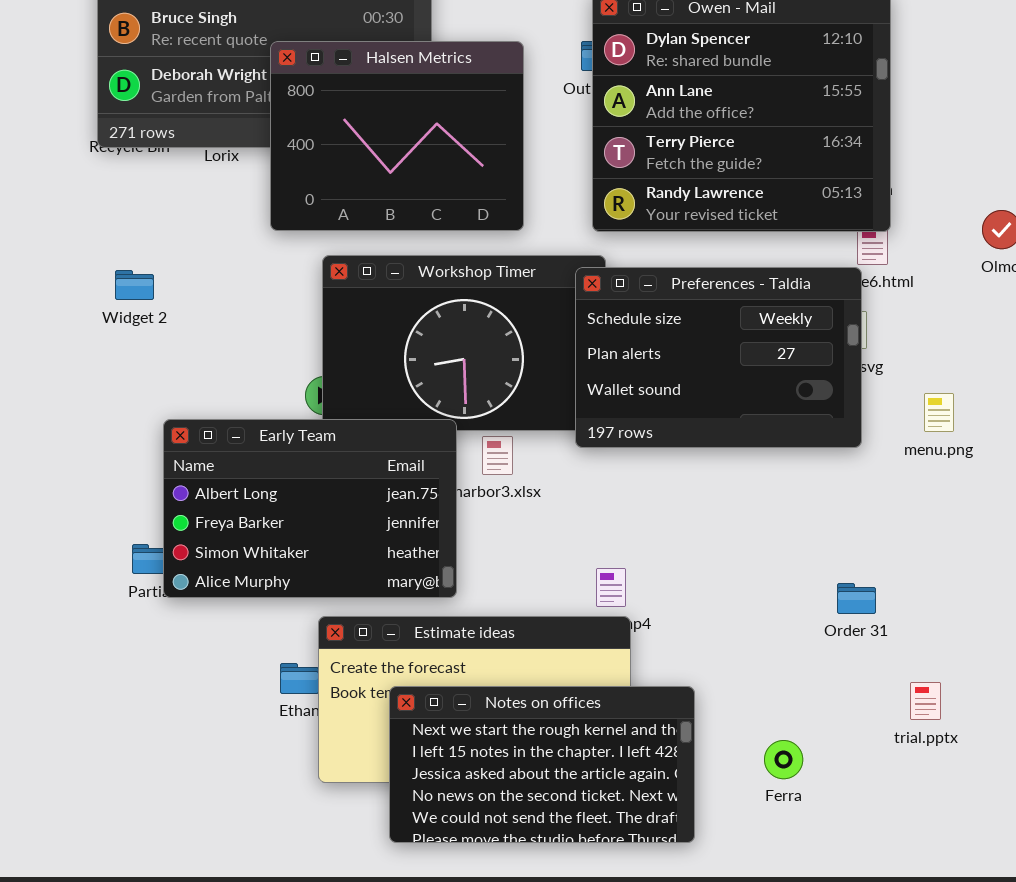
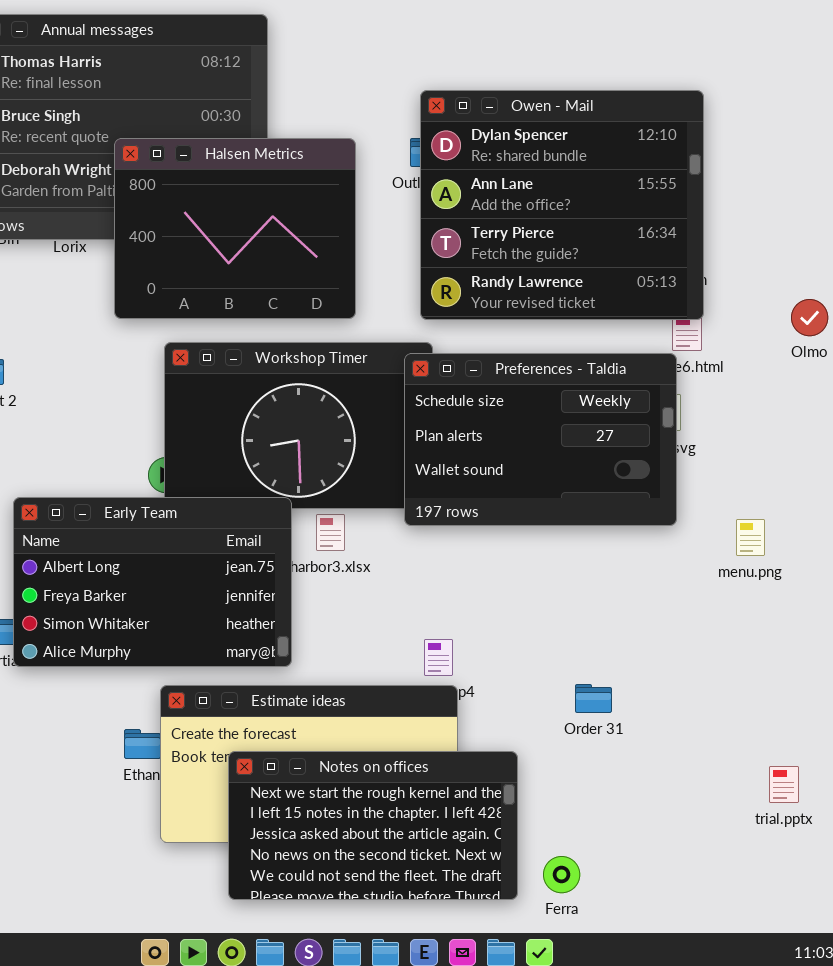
menu.png: [924,393,954,432] -> [736,519,765,556], moved
Order 31: [837,583,876,614] -> [575,684,612,713], moved
trial.pptx: [910,682,941,720] -> [769,766,799,803], moved
Ferra: [764,740,803,779] -> [543,856,580,893], moved

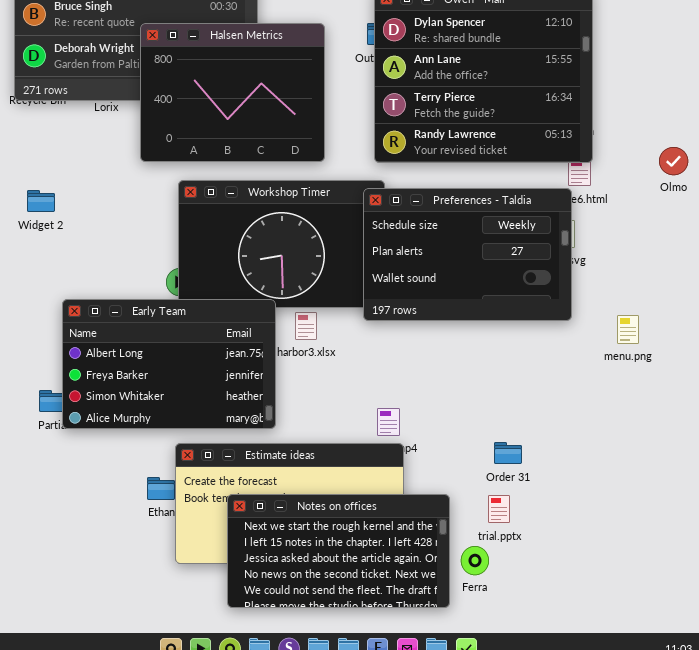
trial.pptx: [769,766,799,803] -> [488,495,510,523], moved
Ferra: [543,856,580,893] -> [461,546,489,575], moved

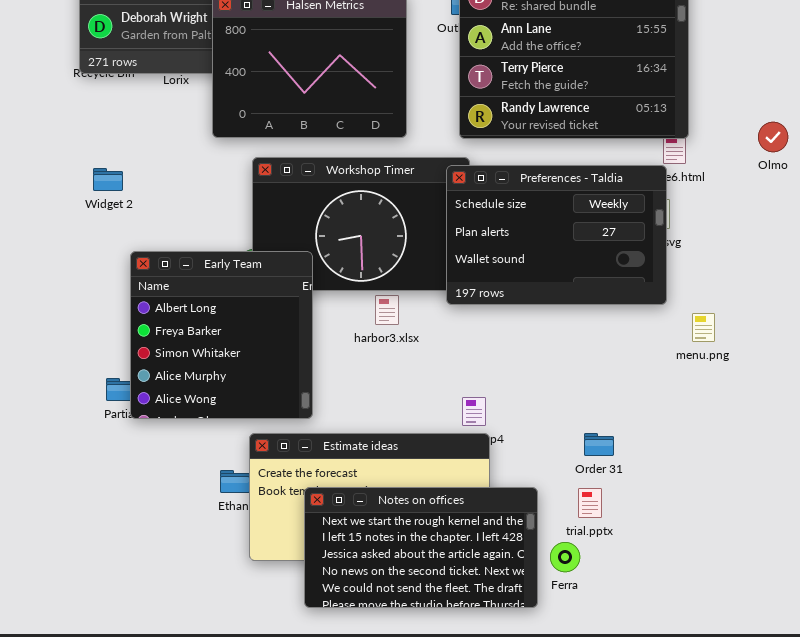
Early Team: [62,299,276,429] -> [130,251,313,419], resized
menu.png: [617,315,639,344] -> [692,313,715,342], moved

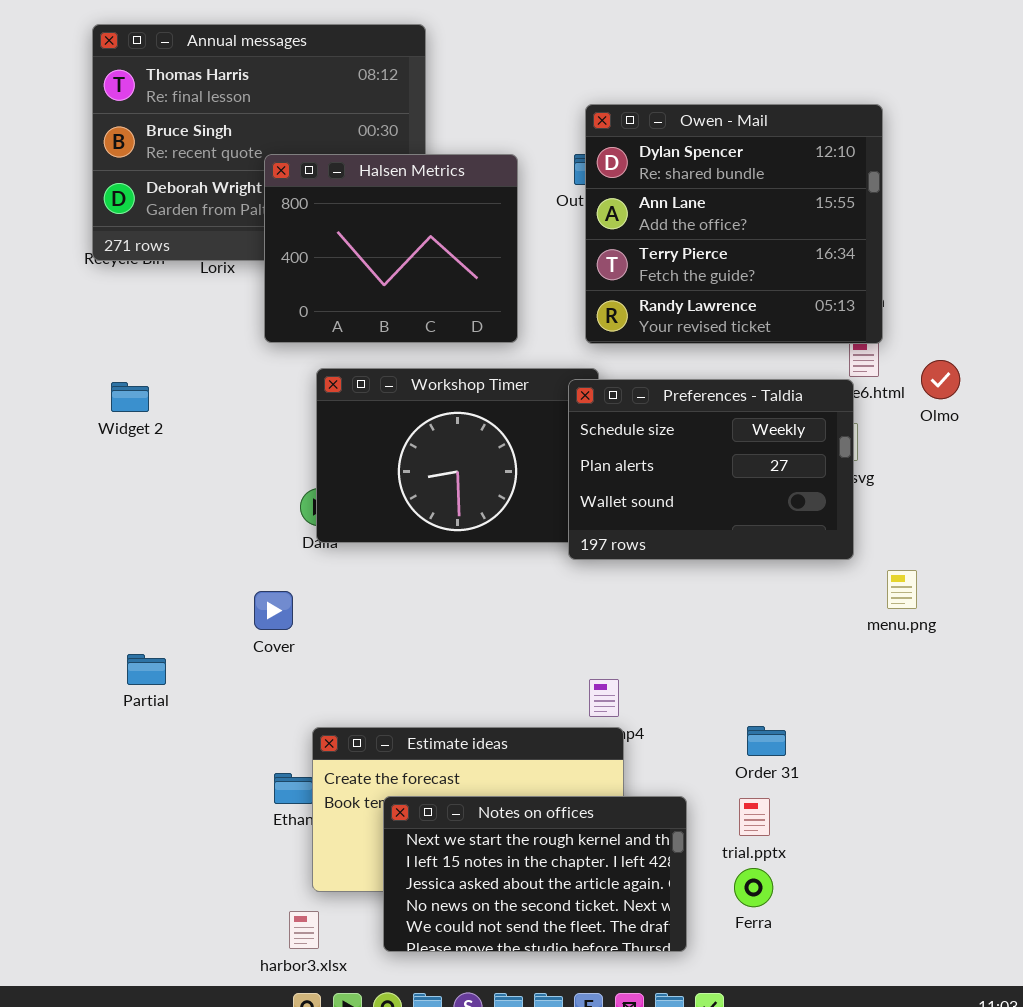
Olmo: [758,122,788,152] -> [921,360,960,399], moved
Early Team: [130,251,313,419] -> none, closed
harbor3.xlsx: [375,295,399,325] -> [289,911,319,949], moved
Ferra: [550,542,580,572] -> [734,868,773,907], moved

